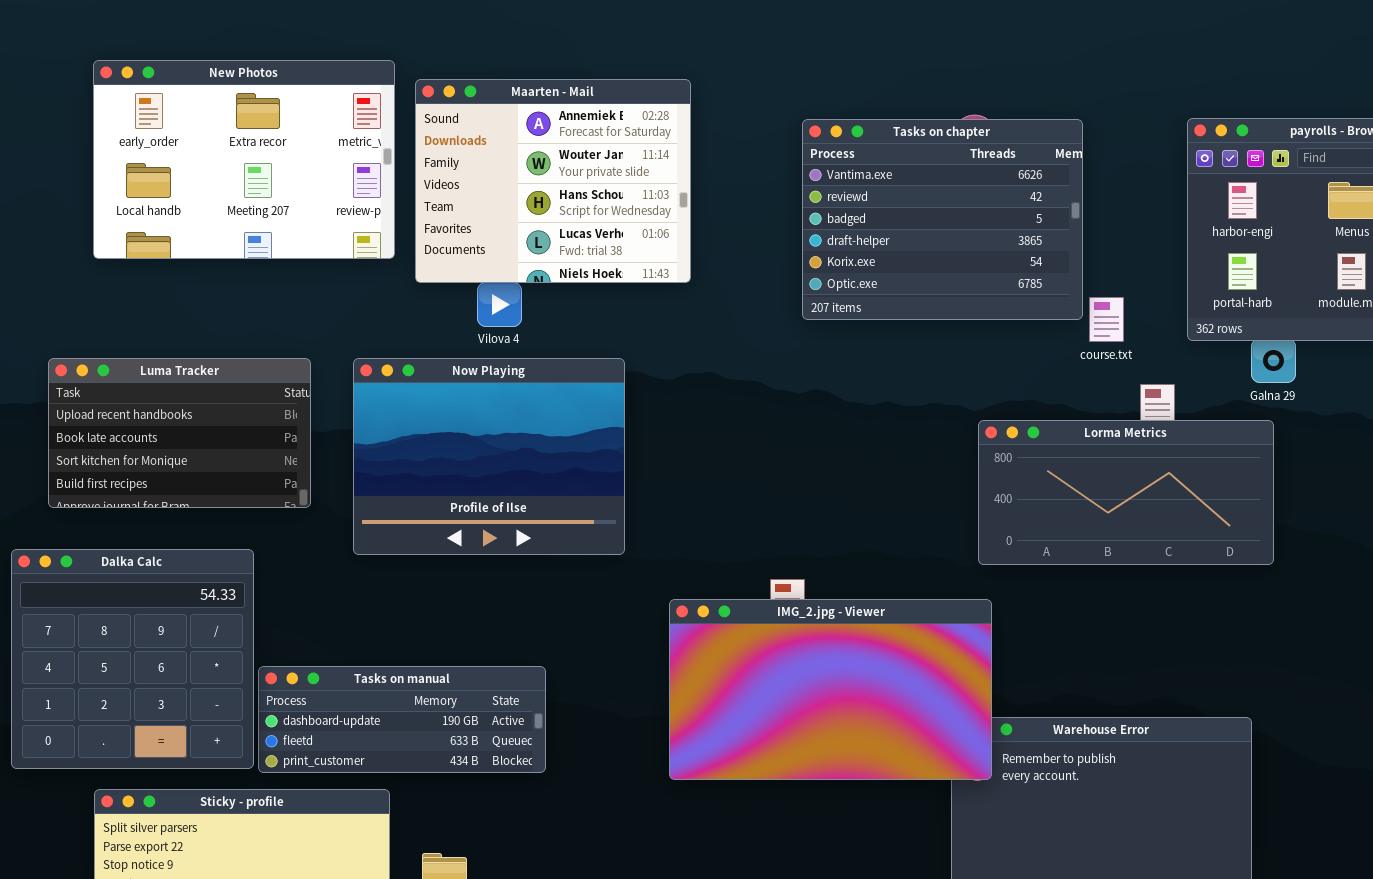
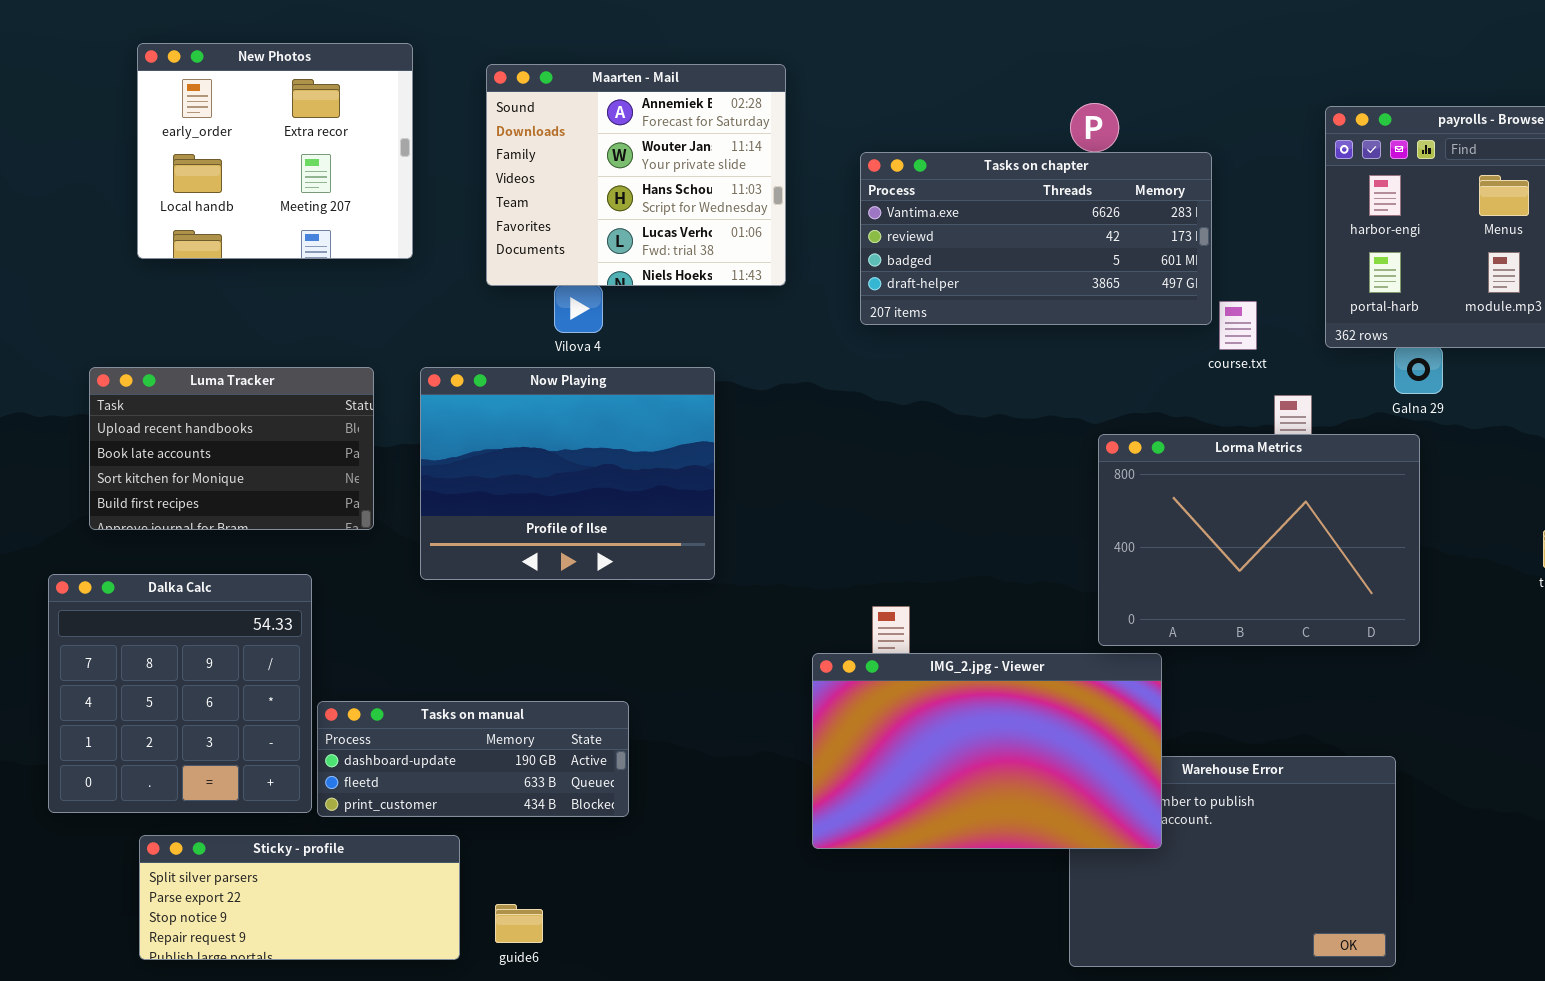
New Photos: [93,60,395,259] -> [137,43,413,259], resized
Tasks on chapter: [802,119,1083,320] -> [860,152,1212,325], resized
Lorma Metrics: [978,420,1274,565] -> [1098,434,1420,646], resized
IMG_2.jpg - Viewer: [669,599,992,780] -> [812,653,1162,849], moved

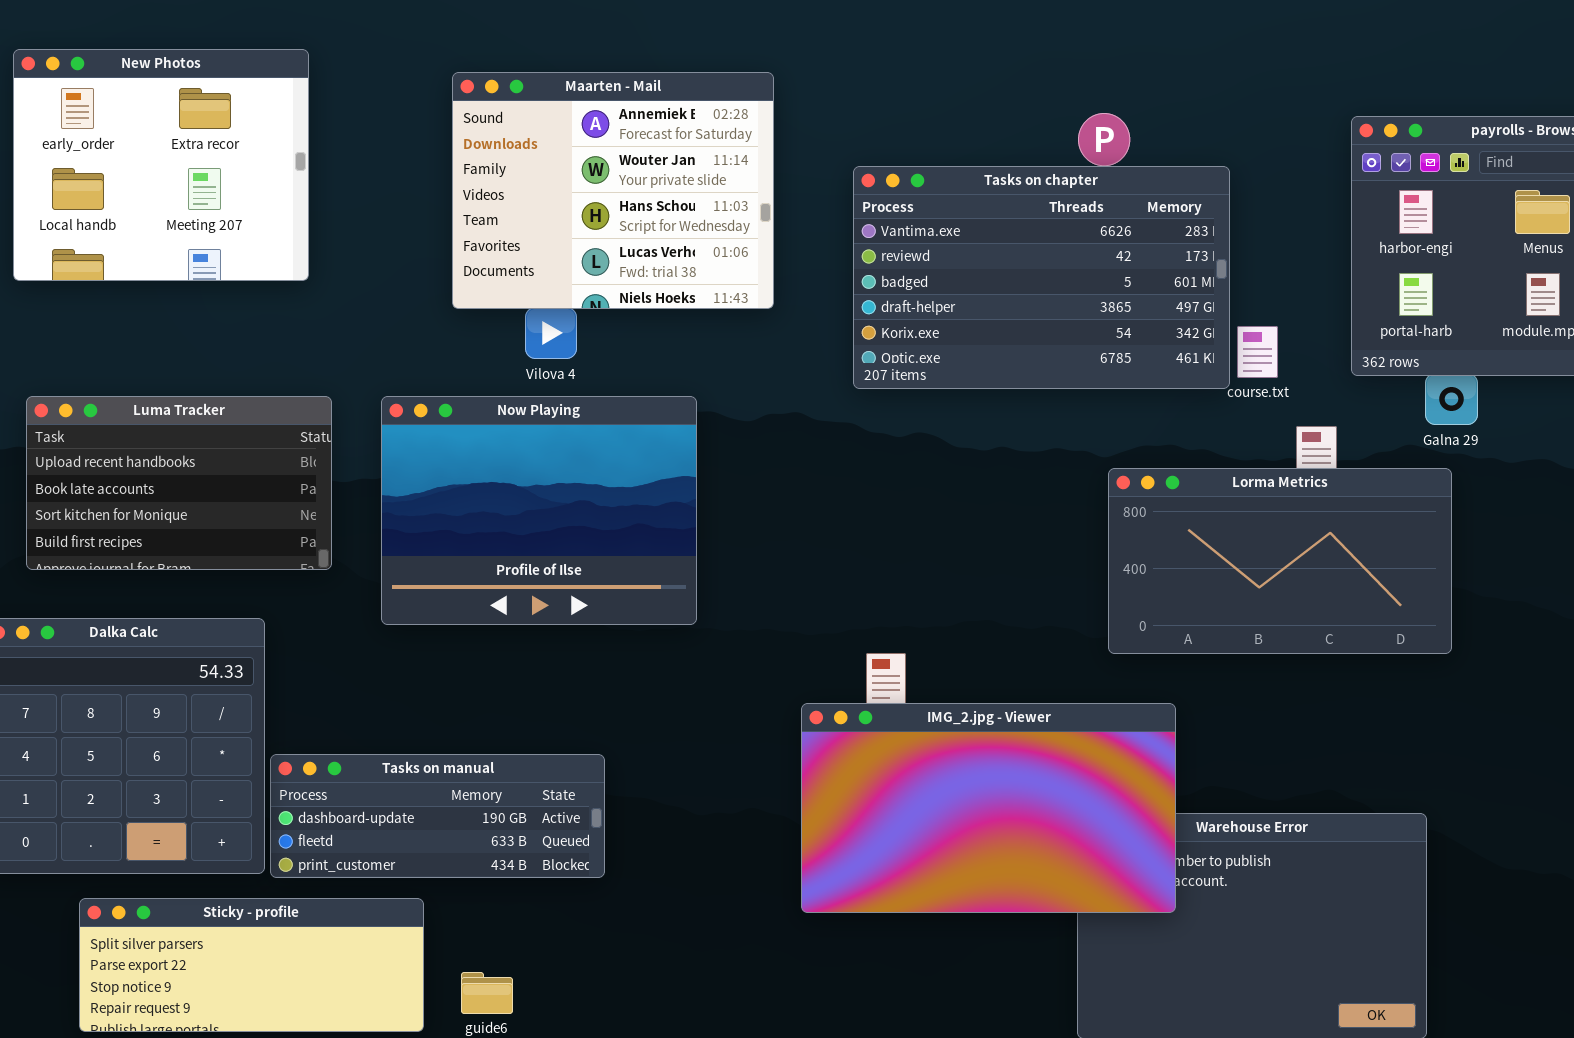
New Photos: [137,43,413,259] -> [13,49,309,281], moved
Tasks on chapter: [860,152,1212,325] -> [853,166,1230,389], resized
Lorma Metrics: [1098,434,1420,646] -> [1108,468,1452,654], resized

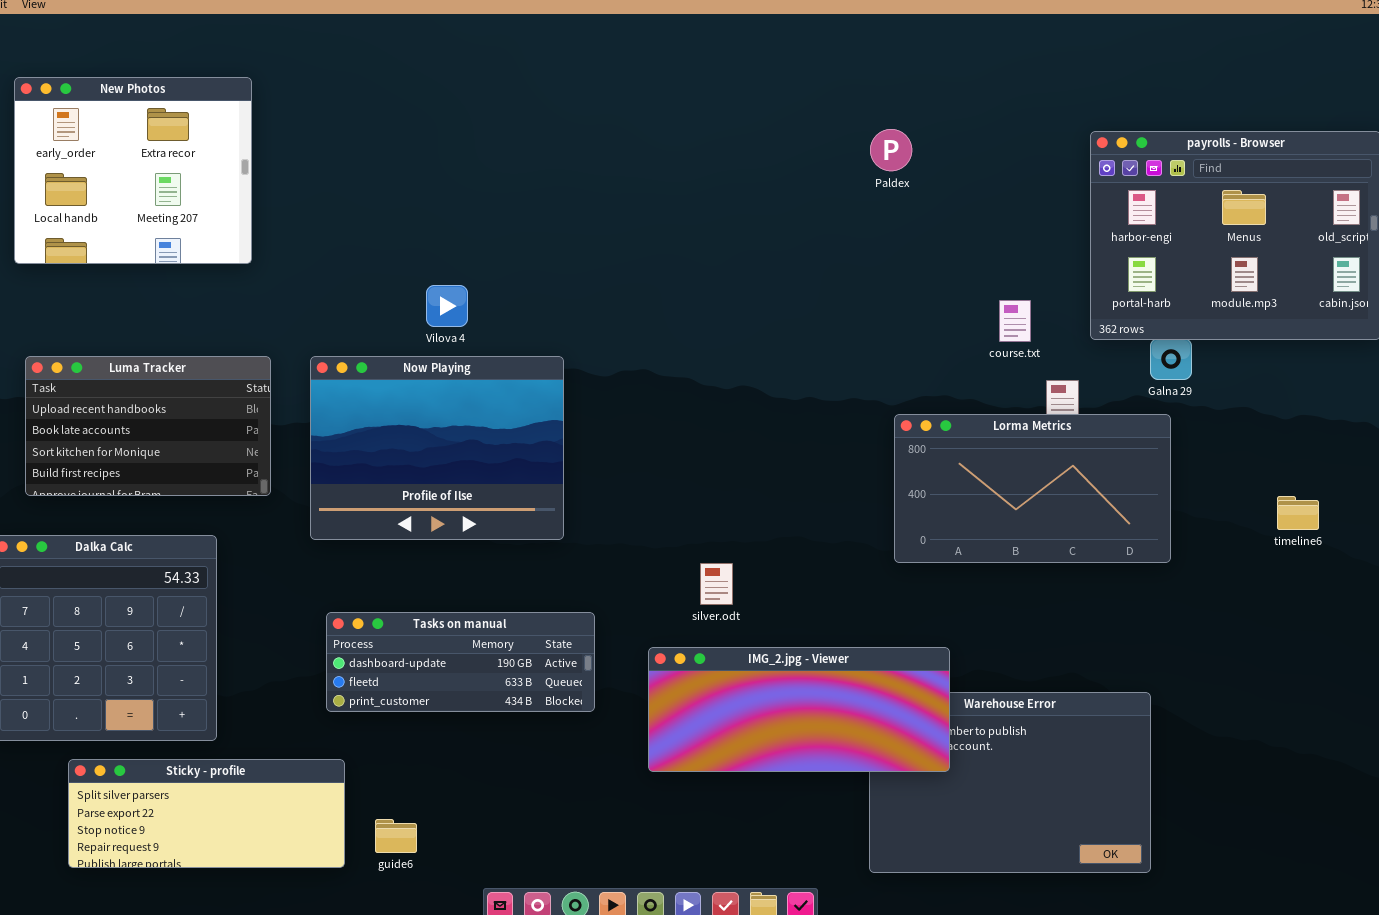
Maarten - Mail: [452,72,774,309] -> none, closed
Tasks on chapter: [853,166,1230,389] -> none, closed
IMG_2.jpg - Viewer: [801,703,1176,913] -> [648,647,950,772], resized
Tasks on manual: [270,754,605,878] -> [326,612,595,712], moved

